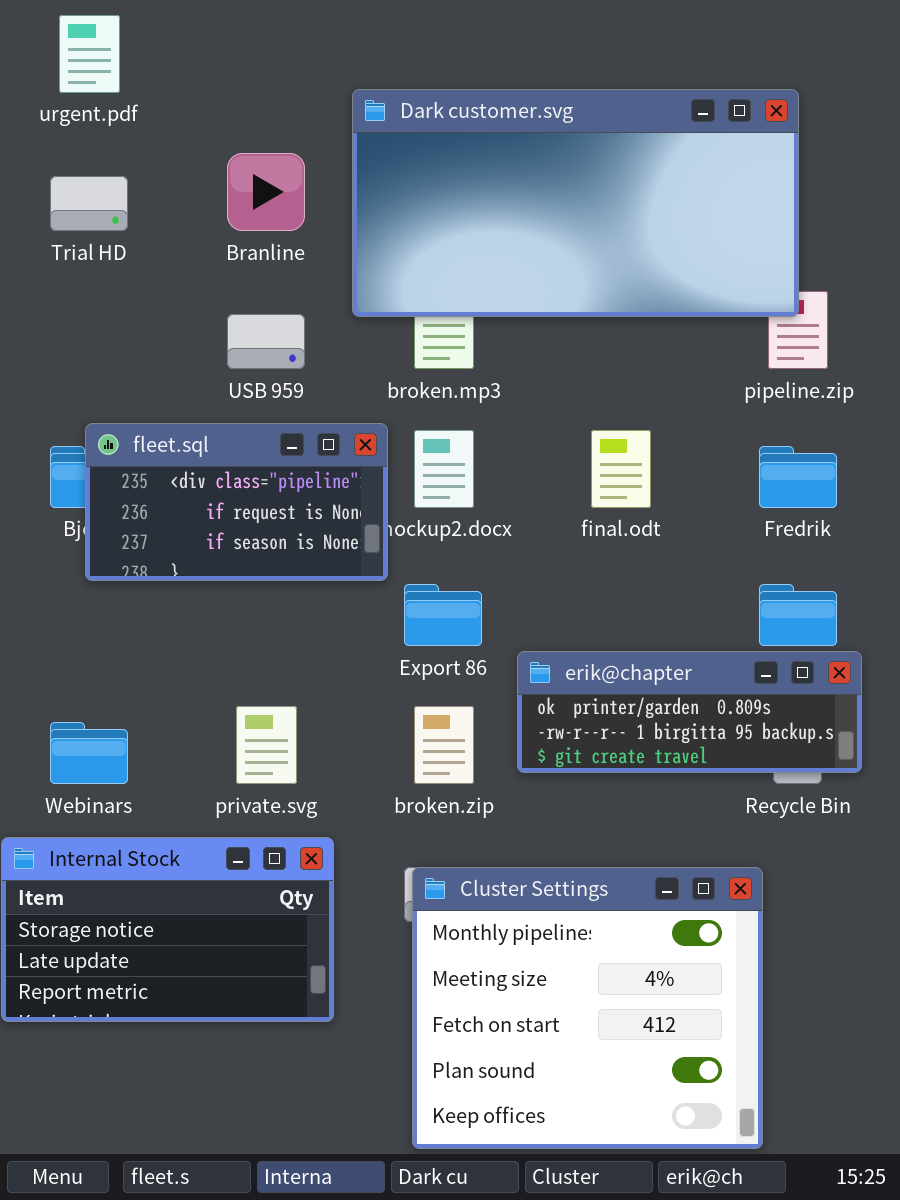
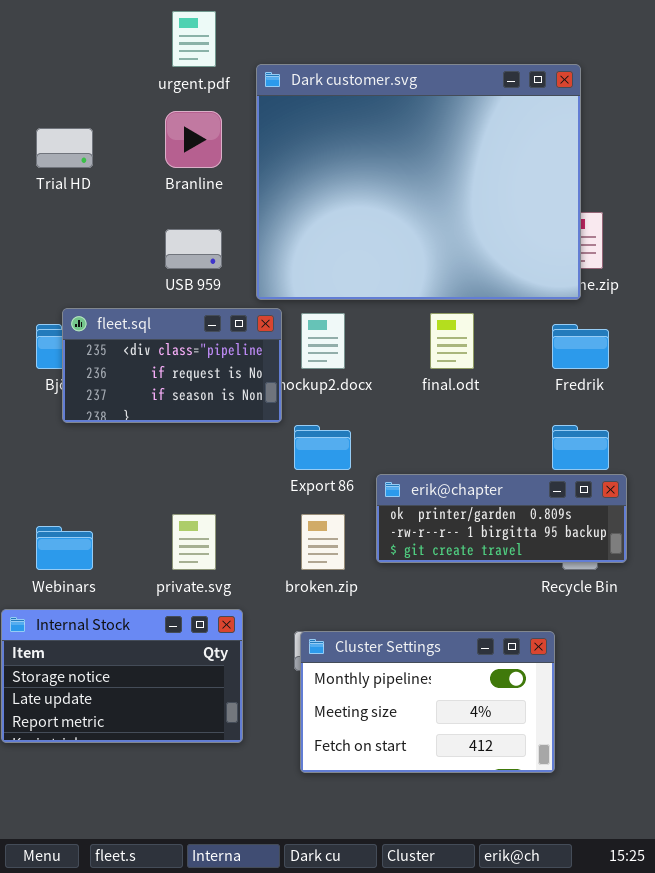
urgent.pdf: [59,15,120,93] -> [172,11,216,67], moved
Dark customer.svg: [352,89,799,317] -> [256,64,581,300], resized
Cluster Settings: [412,867,763,1149] -> [300,631,555,773], resized

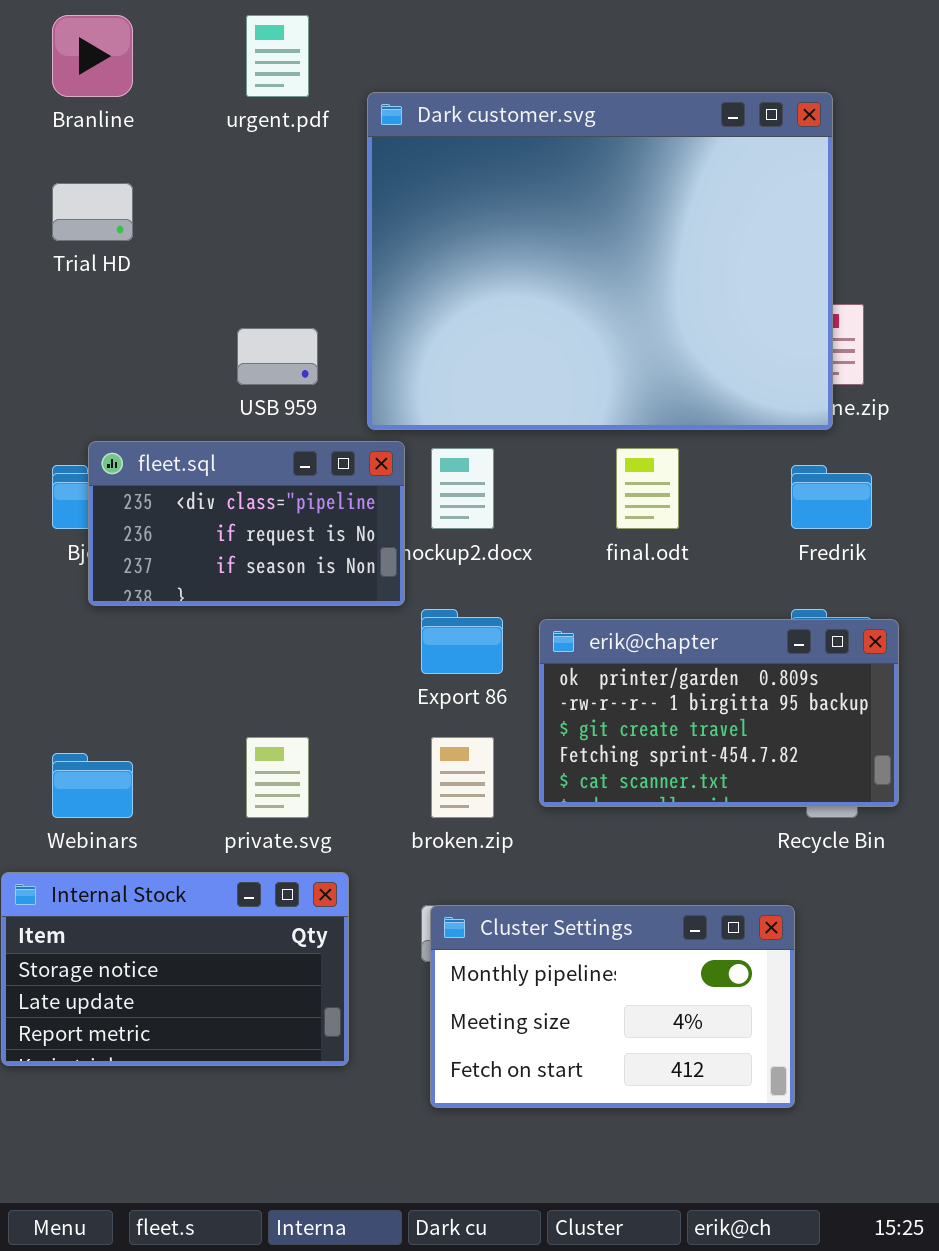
Branline: [165,111,222,168] -> [52,15,133,97], moved
erik@chapter: [376,474,627,563] -> [539,619,899,807], resized

